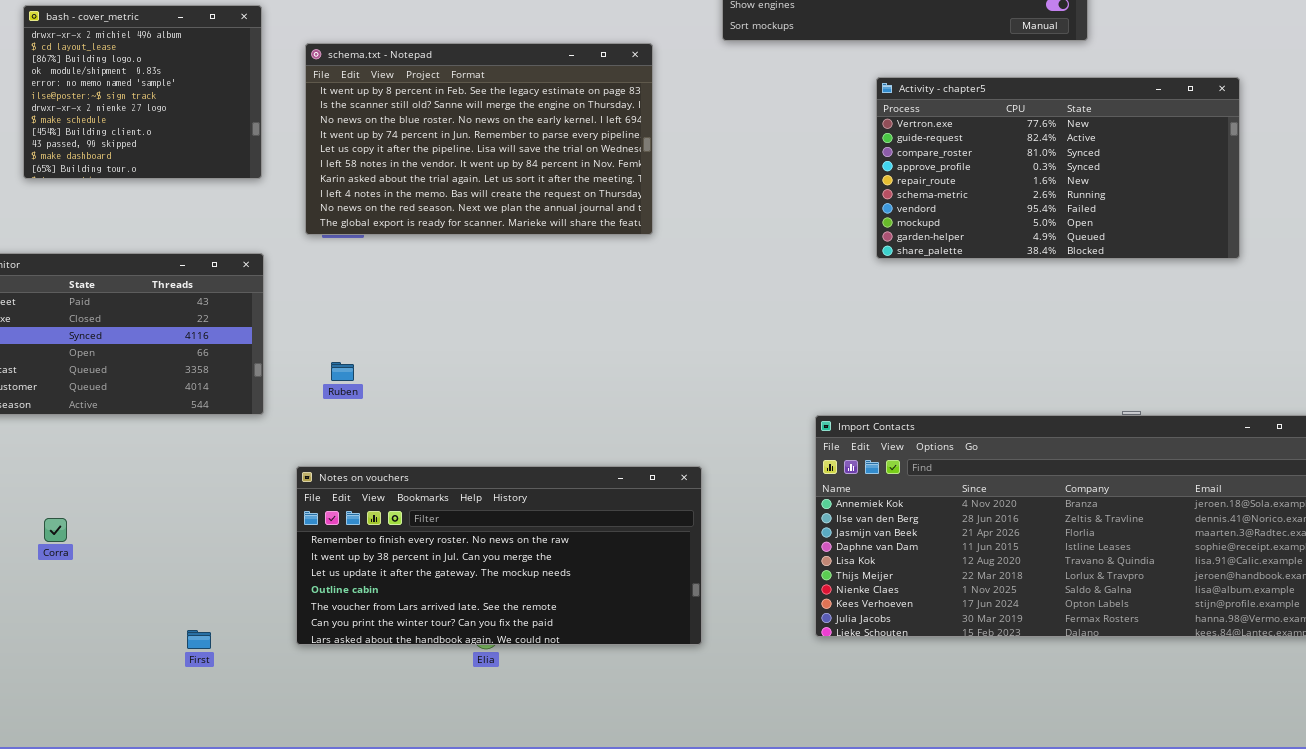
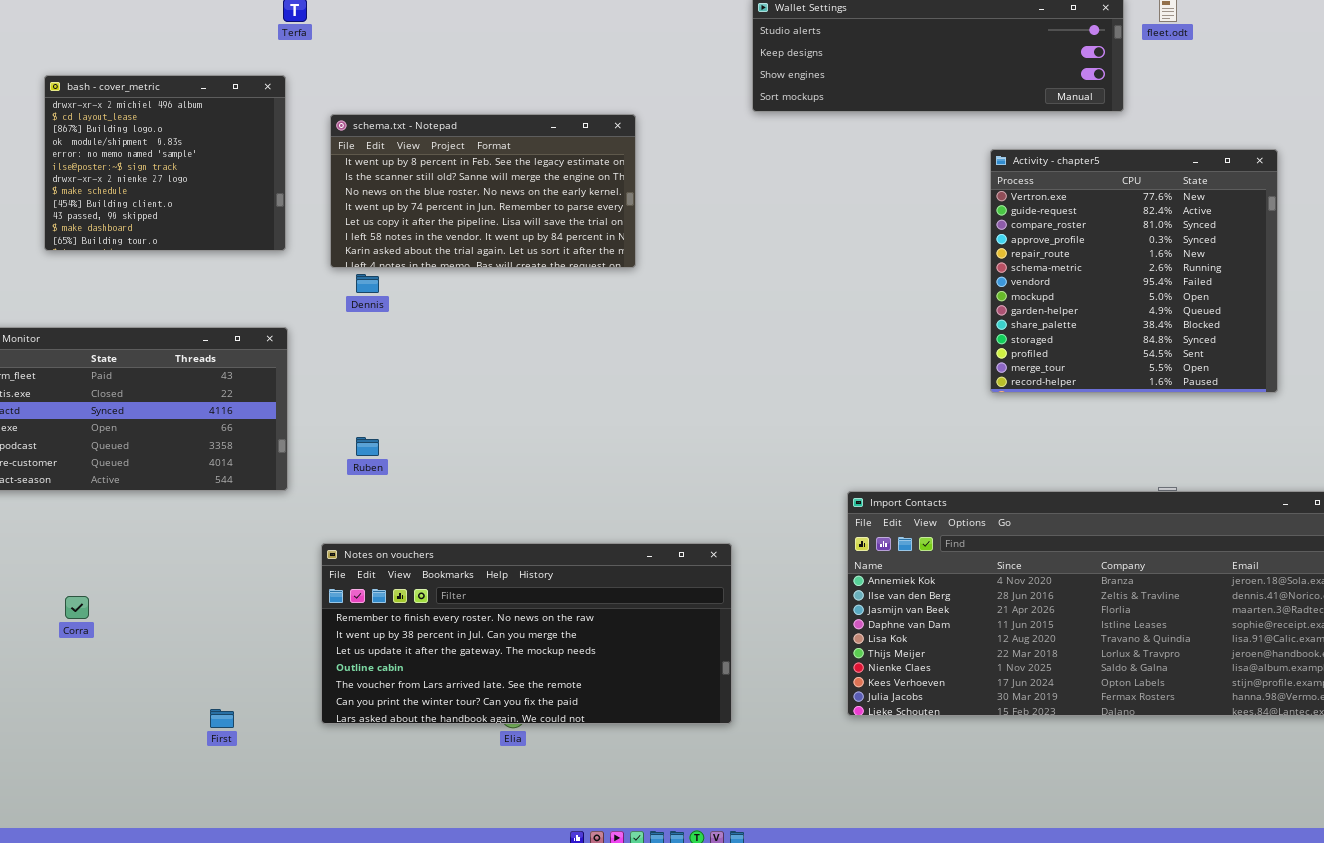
schema.txt - Notepad: [305,43,653,235] -> [330,114,636,268], resized
Activity - chapter5: [876,77,1240,259] -> [990,149,1278,393], resized

